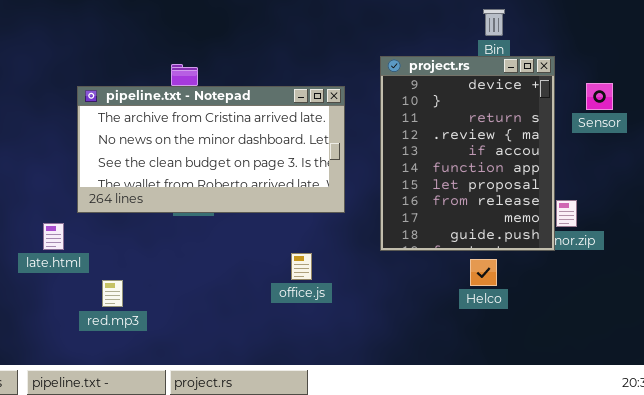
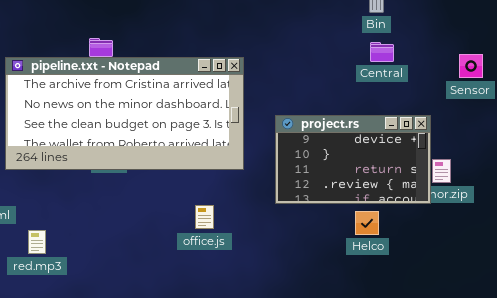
project.rs: [380,56,555,251] -> [275,115,431,204], resized

